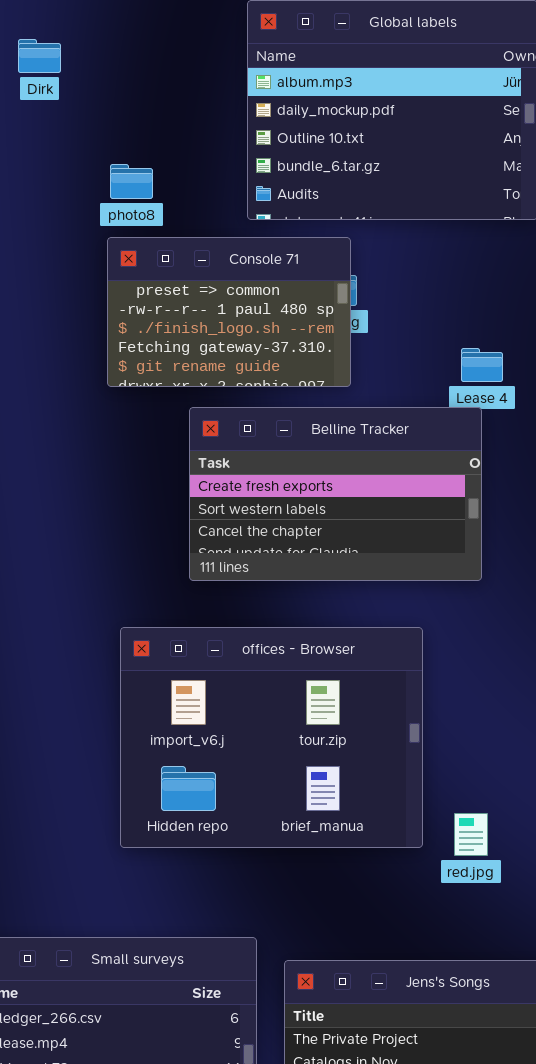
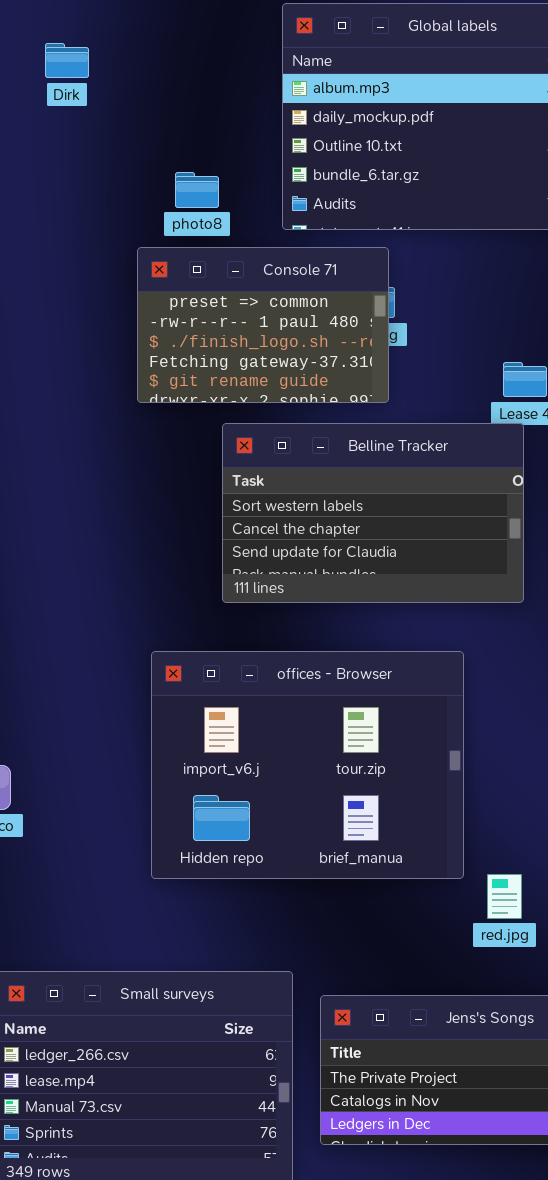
photo8: [110,164,153,199] -> [175,172,219,208], moved
Belline Tracker: [189,407,482,581] -> [222,423,524,603], scrolled down 1 row
red.jpg: [454,813,488,856] -> [487,874,522,919], moved

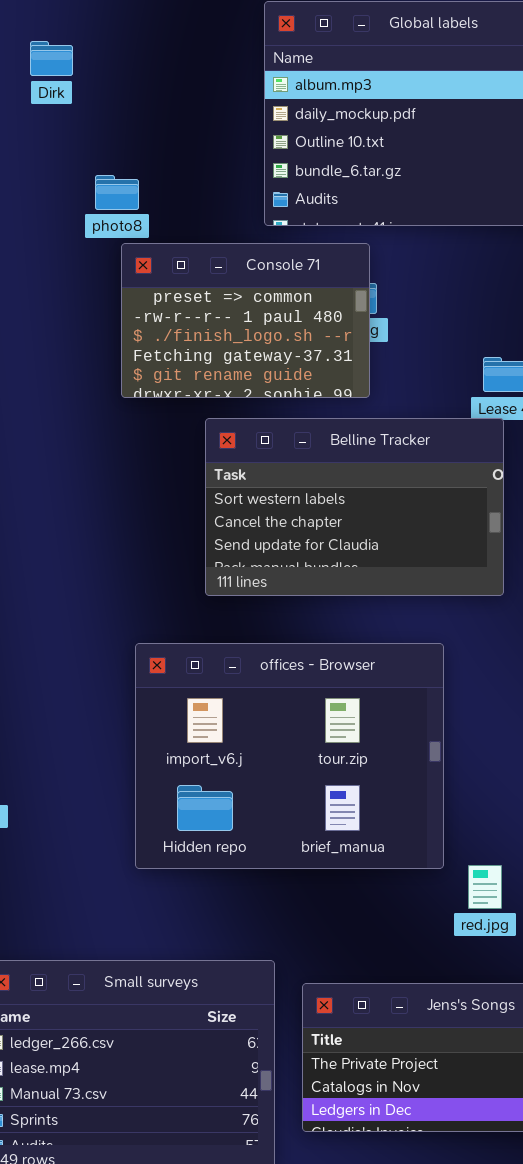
photo8: [175,172,219,208] -> [95,175,139,210], moved

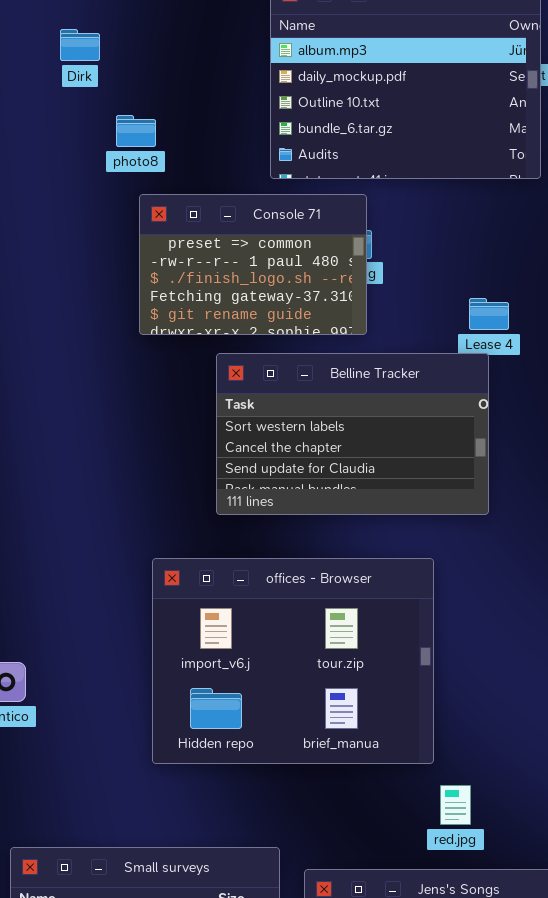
Dirk: [30,41,73,76] -> [60,29,100,61], moved
photo8: [95,175,139,210] -> [116,115,156,147], moved
red.jpg: [468,865,502,909] -> [440,785,471,825], moved

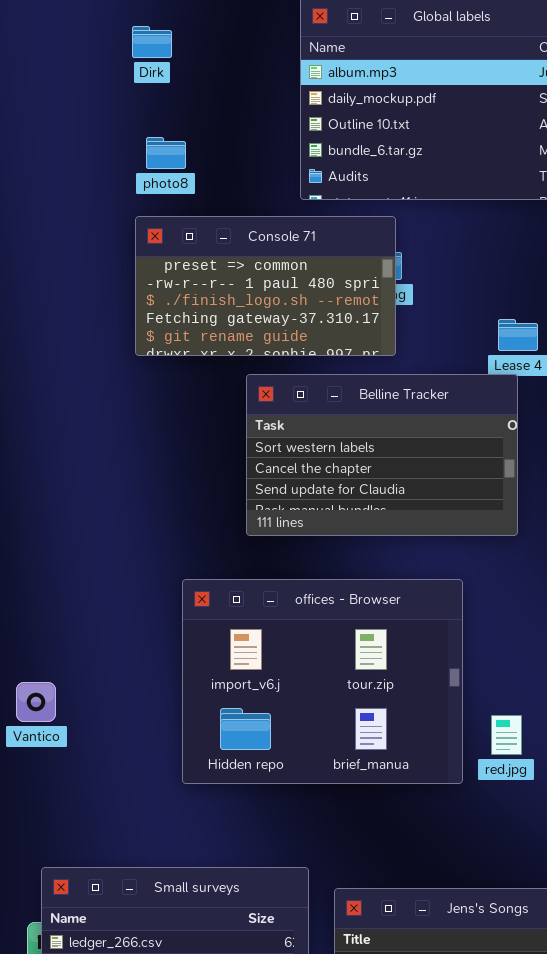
Dirk: [60,29,100,61] -> [132,26,172,58], moved
Console 71: [139,194,367,335] -> [135,216,396,356], resized
red.jpg: [440,785,471,825] -> [491,715,522,755], moved

